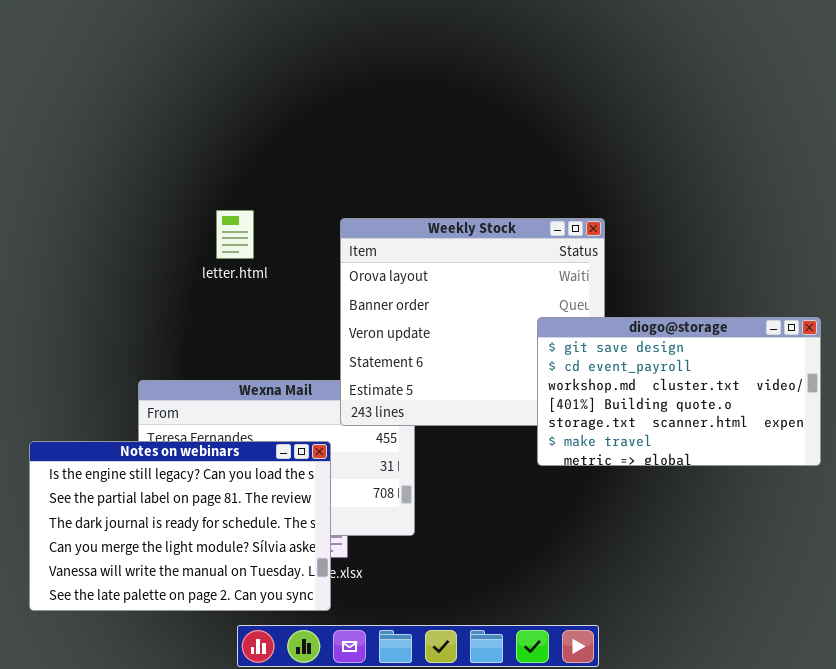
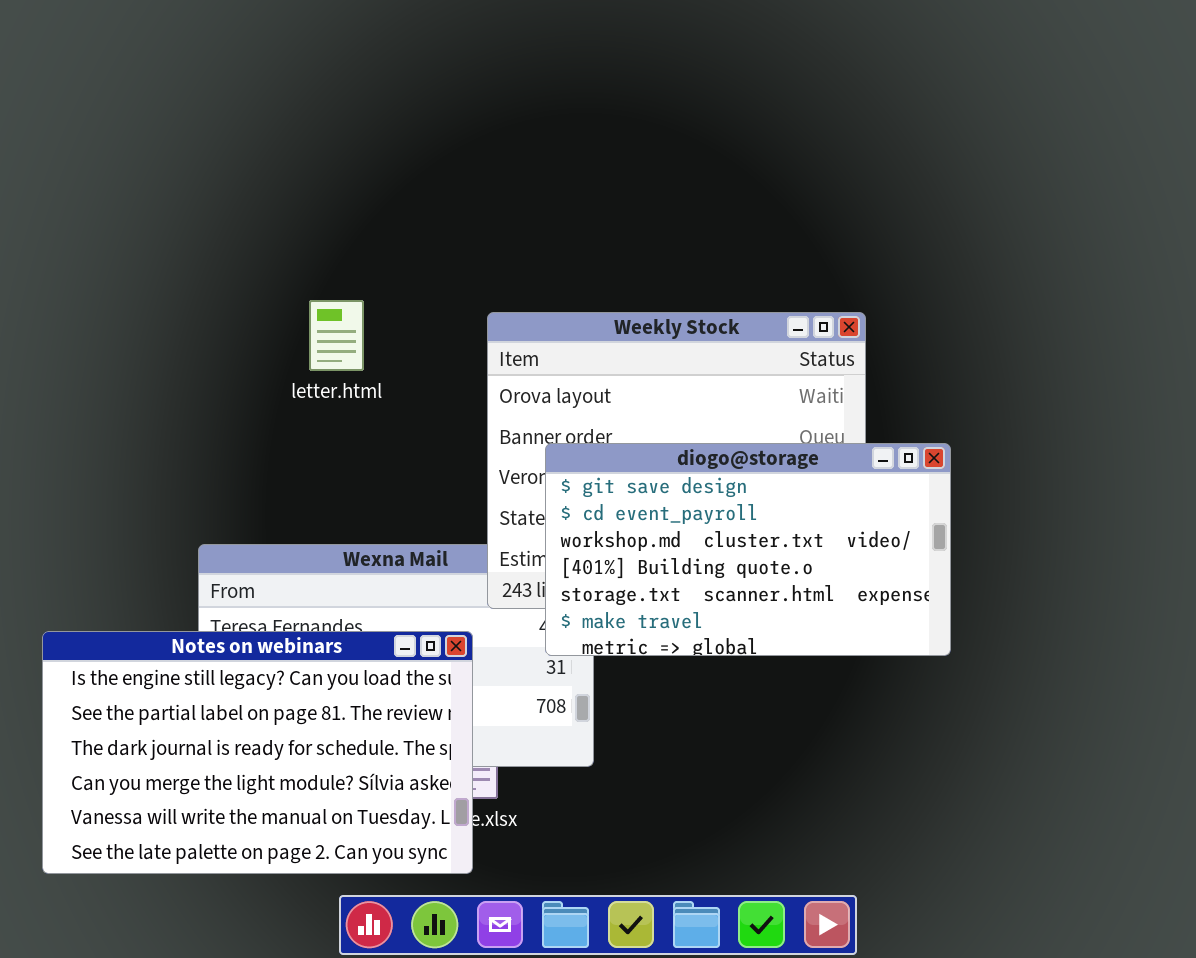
diogo@storage: [537,317,821,466] -> [545,443,951,656], moved

